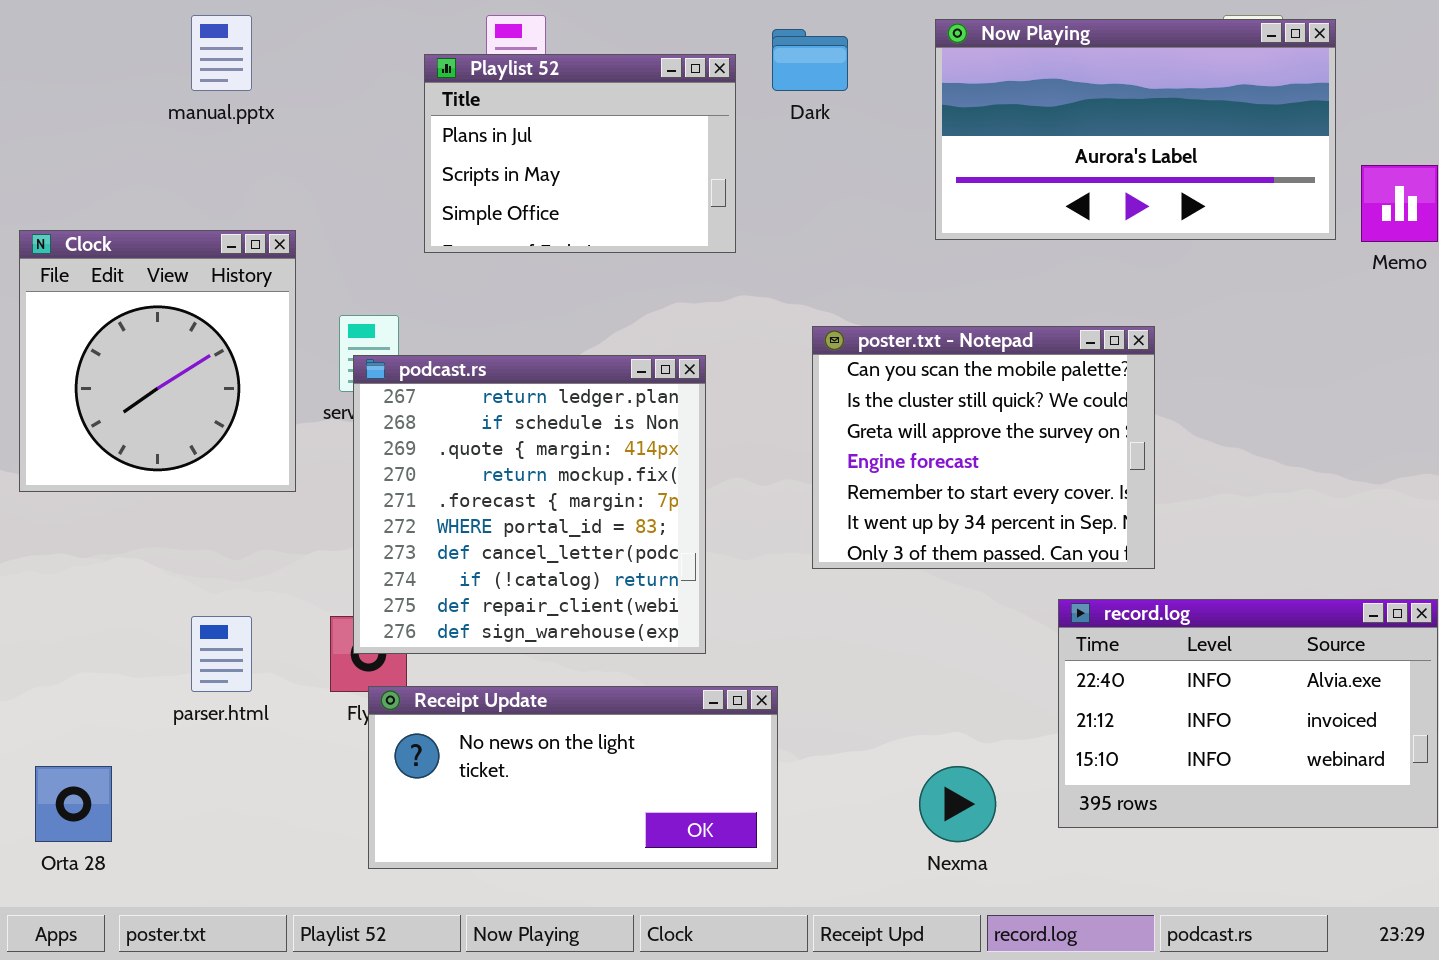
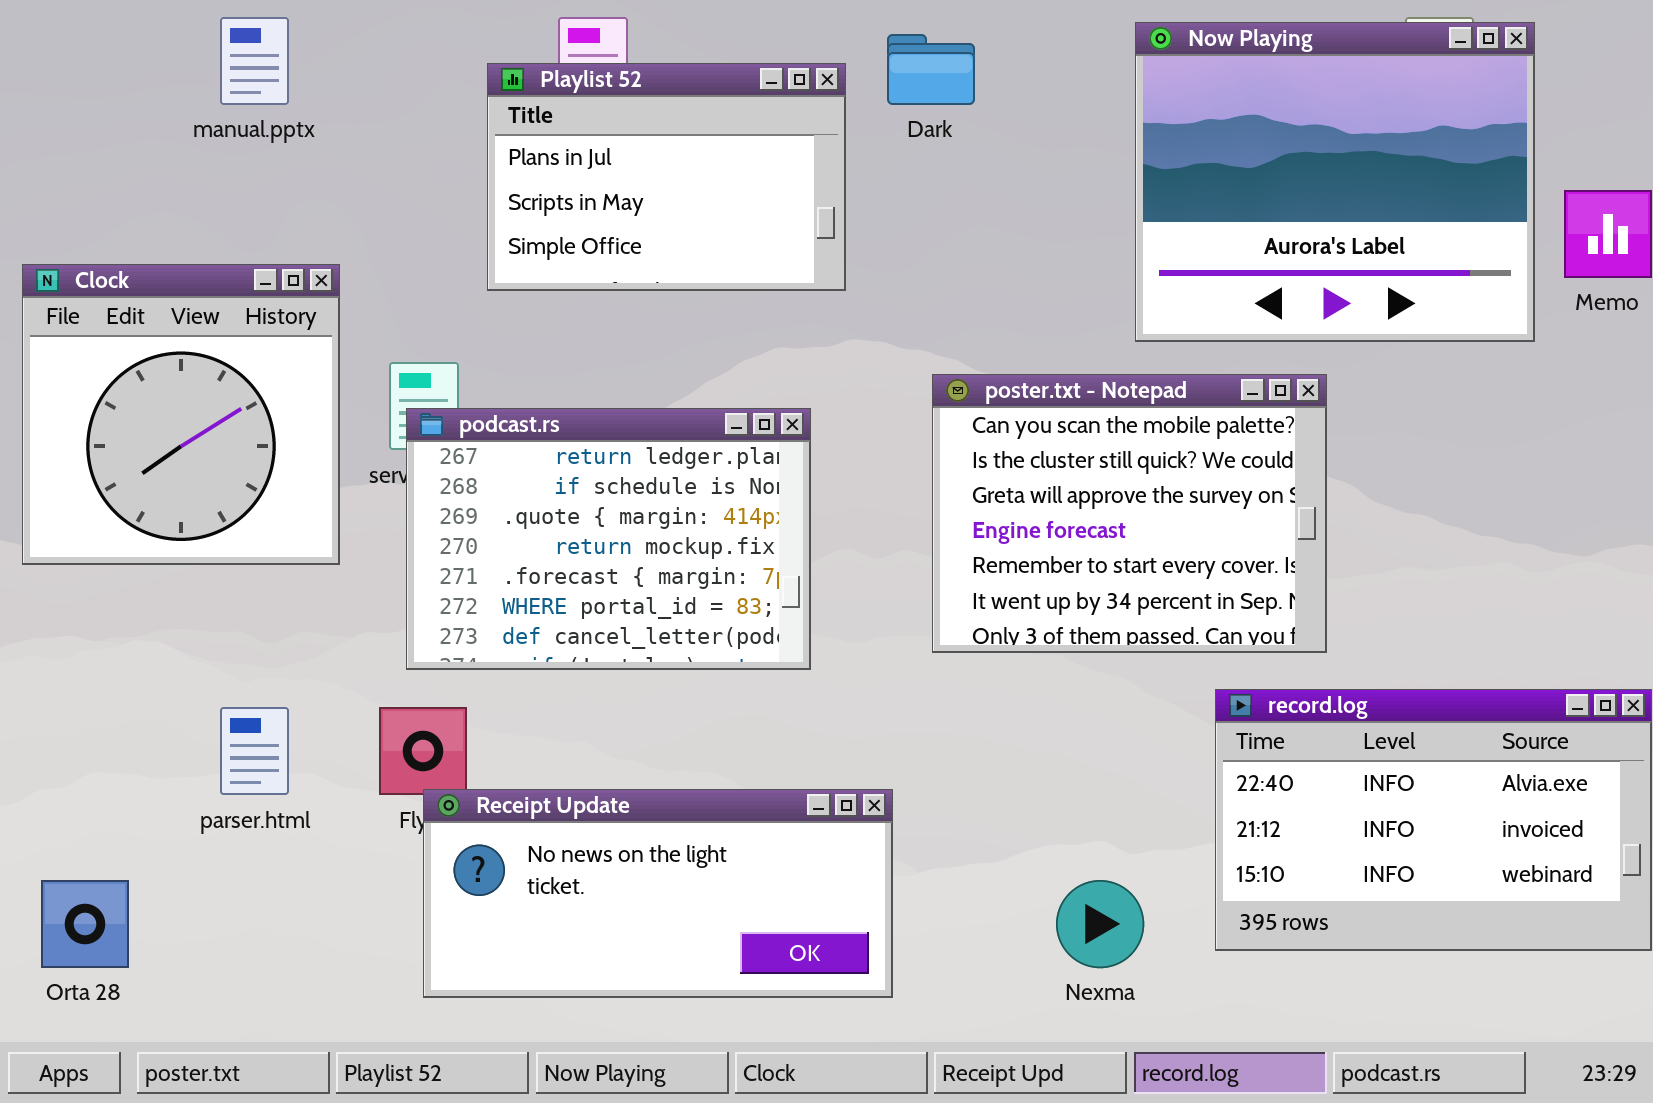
Now Playing: [935,19,1336,240] -> [1135,22,1535,342], resized
podcast.rs: [353,355,706,654] -> [406,408,811,670], resized

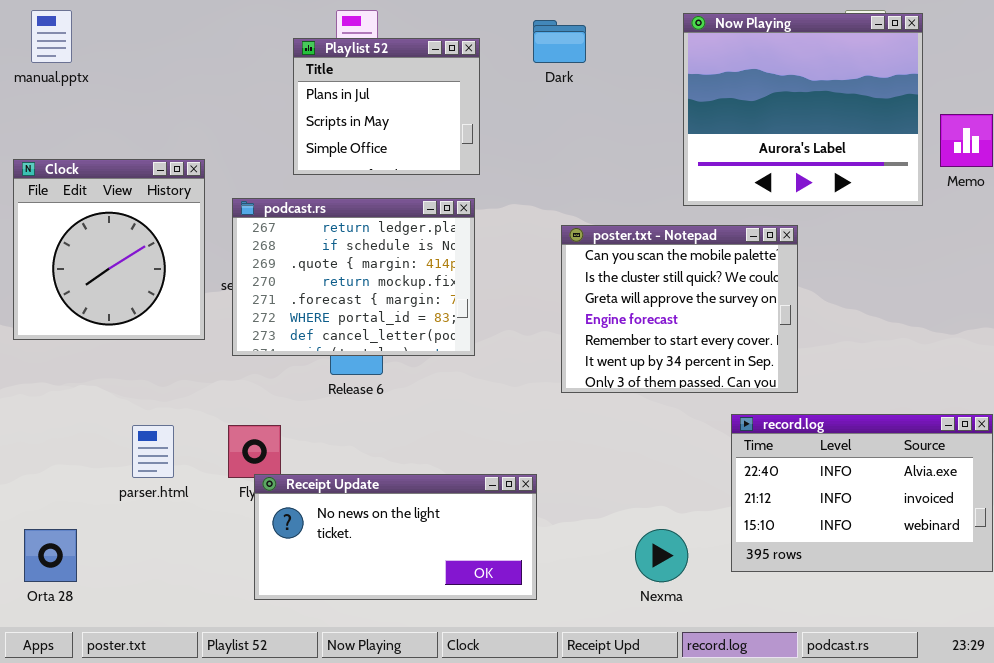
manual.pptx: [220,17,289,105] -> [31,10,72,63], moved
Playlist 52: [487,63,846,291] -> [293,38,480,175], resized
podcast.rs: [406,408,811,670] -> [232,198,475,356], moved

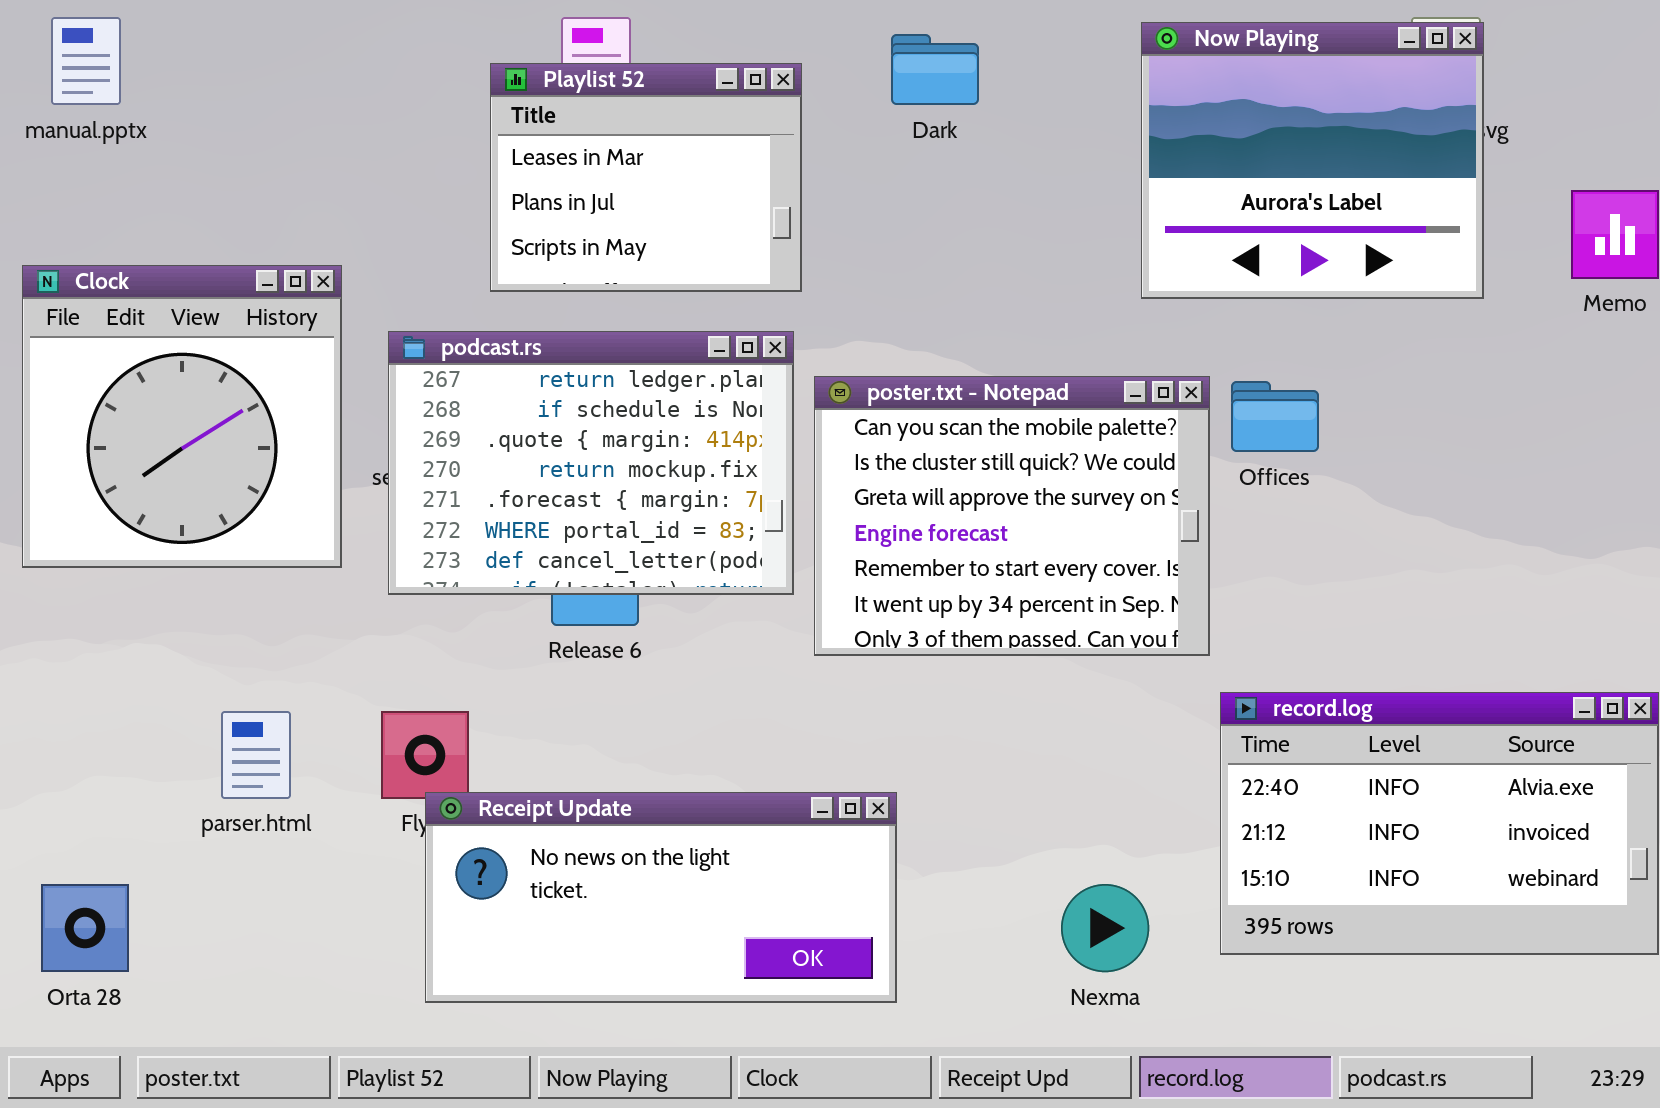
Now Playing: [683,13,923,206] -> [1141,22,1484,299], resized
Playlist 52: [293,38,480,175] -> [490,63,802,292], scrolled up 1 row
poster.txt - Notepad: [561,225,798,393] -> [814,376,1210,656], moved

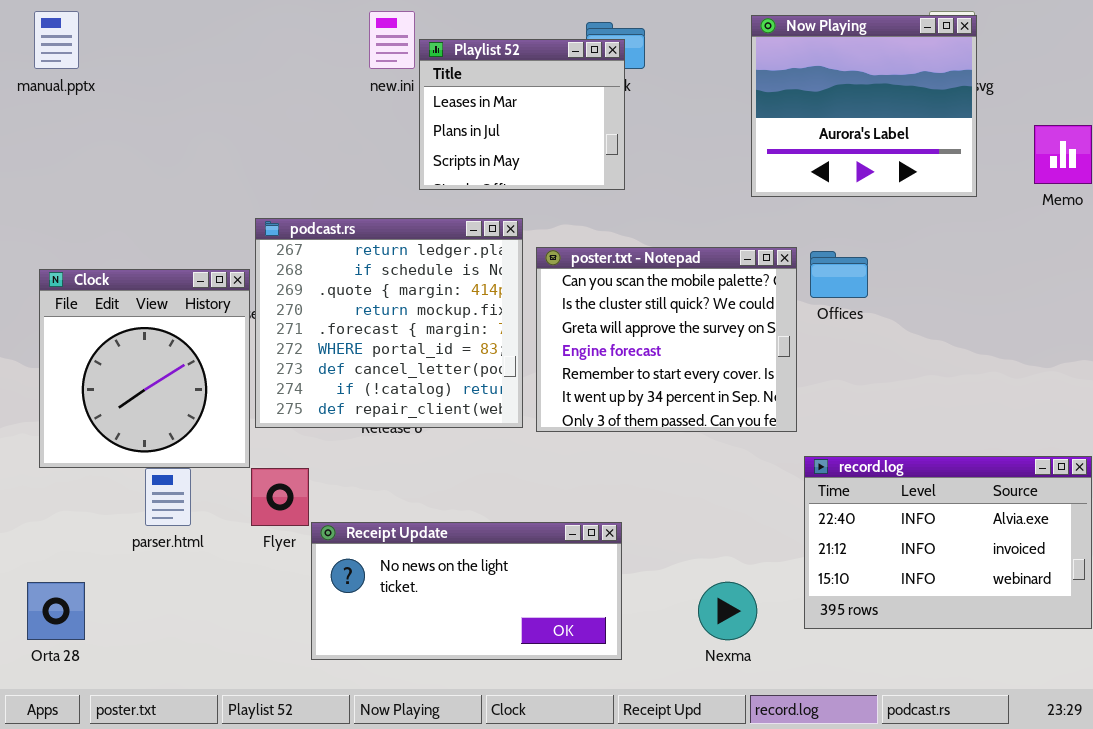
Playlist 52: [490,63,802,292] -> [419,39,625,190], moved
Clock: [22,265,342,568] -> [39,269,250,468], moved
podcast.rs: [388,331,794,595] -> [255,218,523,428], resized
Receipt Update: [425,792,897,1003] -> [311,522,622,660], moved

